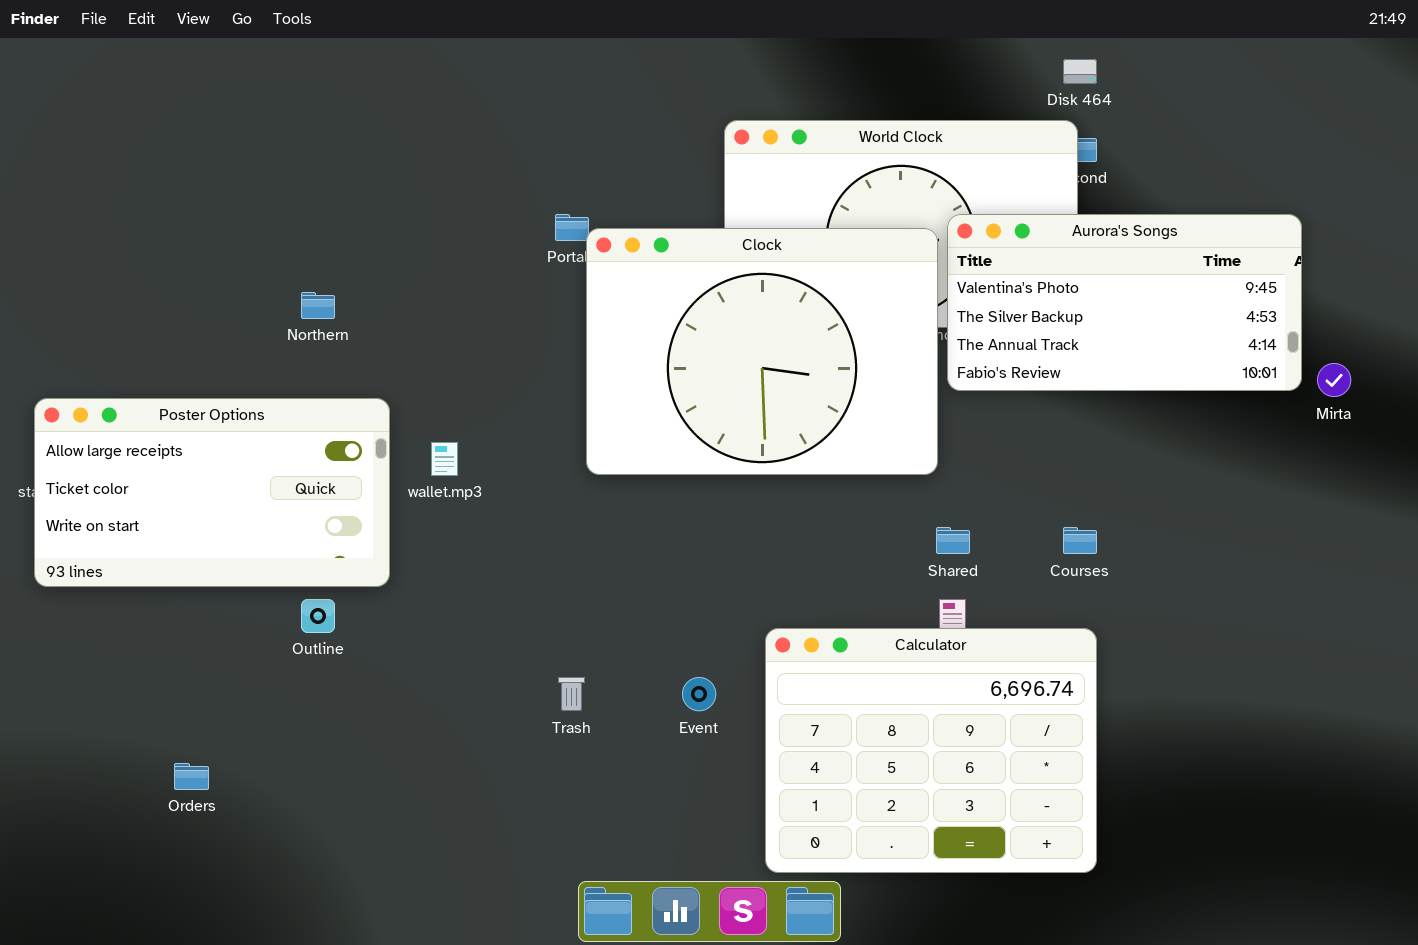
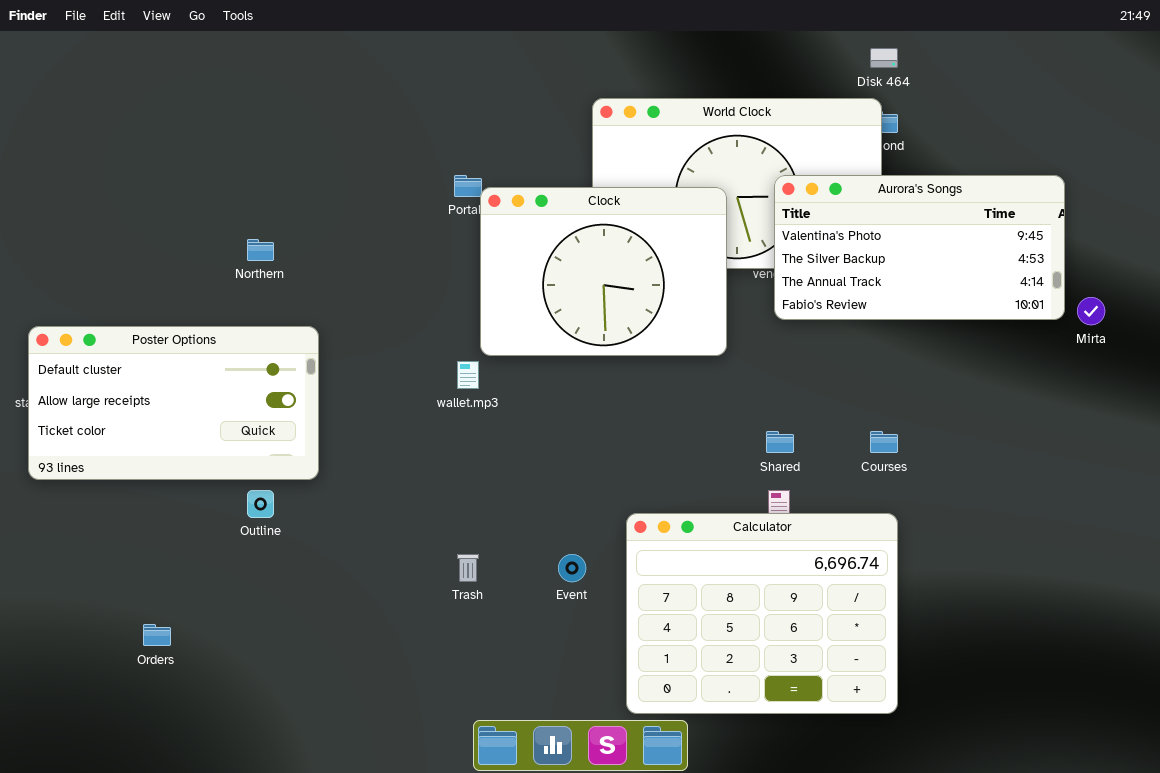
Clock: [586,228,938,475] -> [480,187,727,356], resized
Poster Options: [34,398,390,587] -> [28,326,319,480], scrolled up 1 row
wallet.mp3: [431,442,458,476] -> [457,361,479,389], moved

